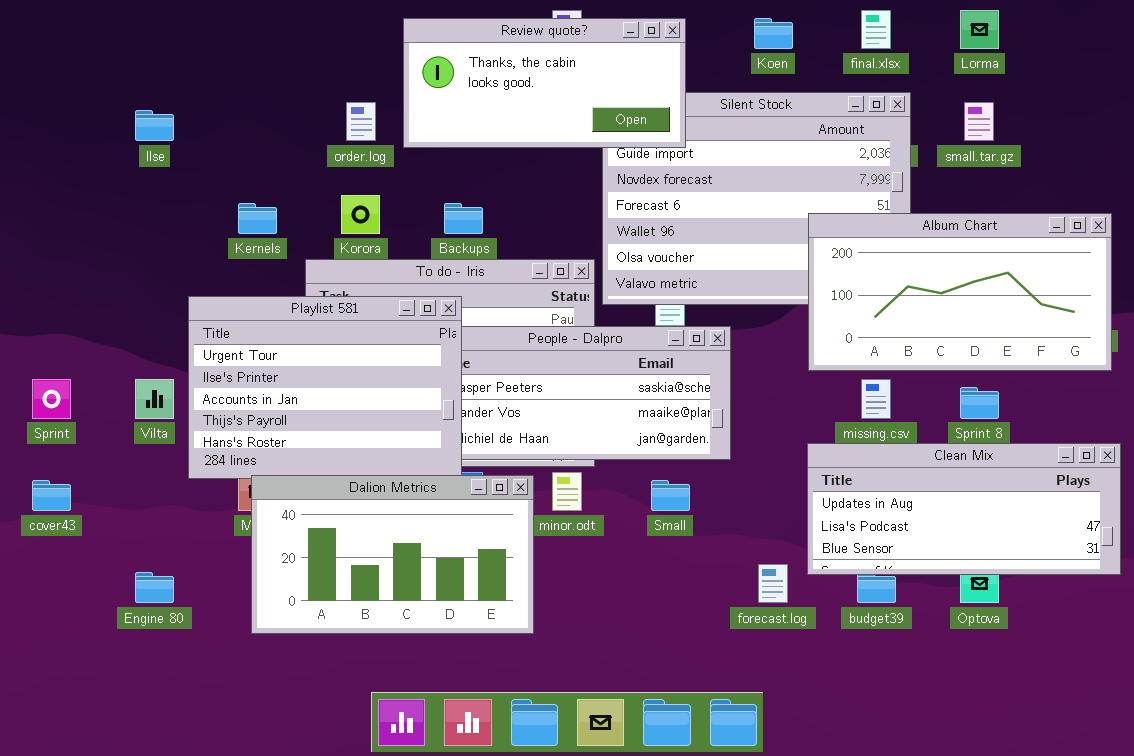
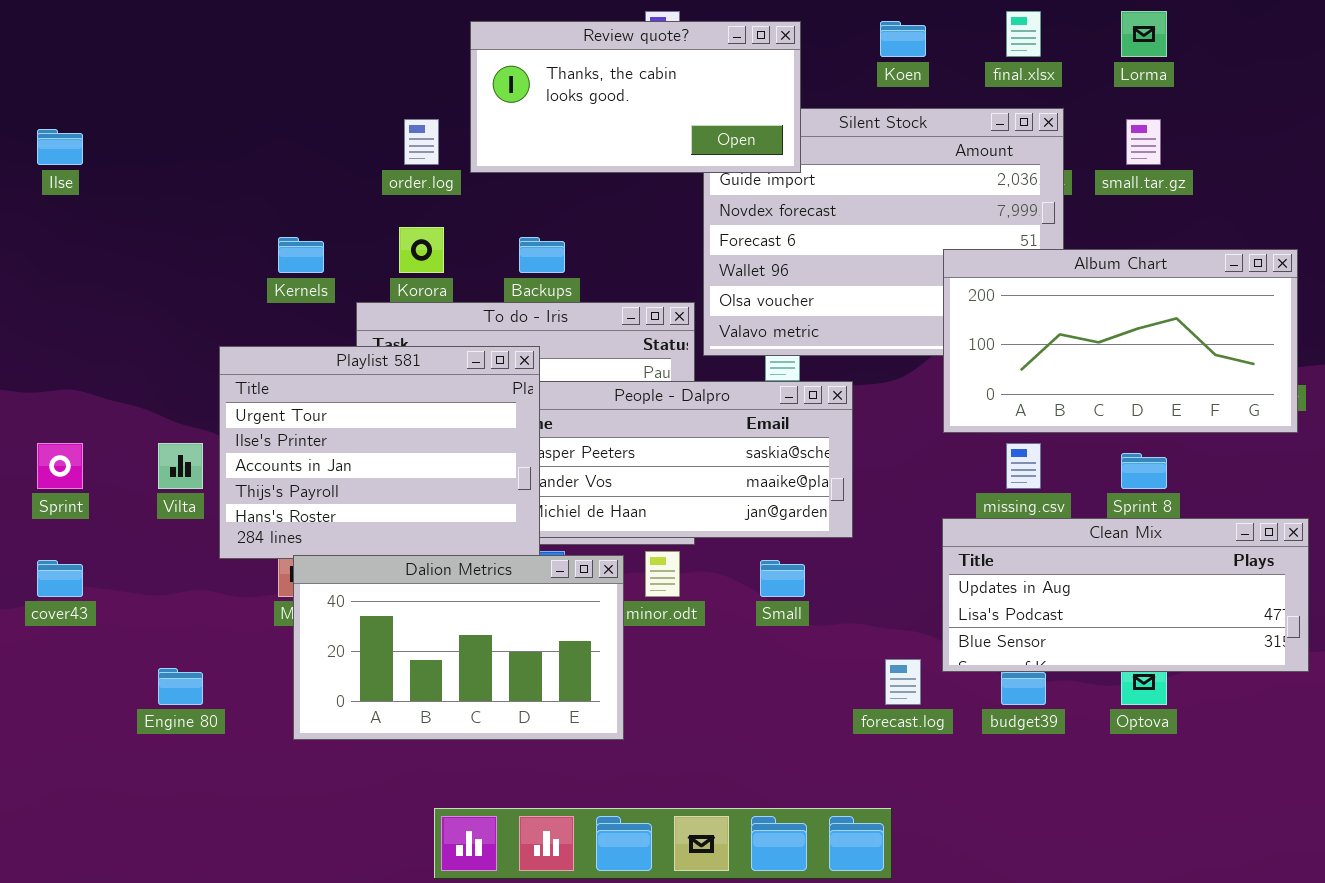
Ilse: [135,110,174,141] -> [37,129,83,165], moved

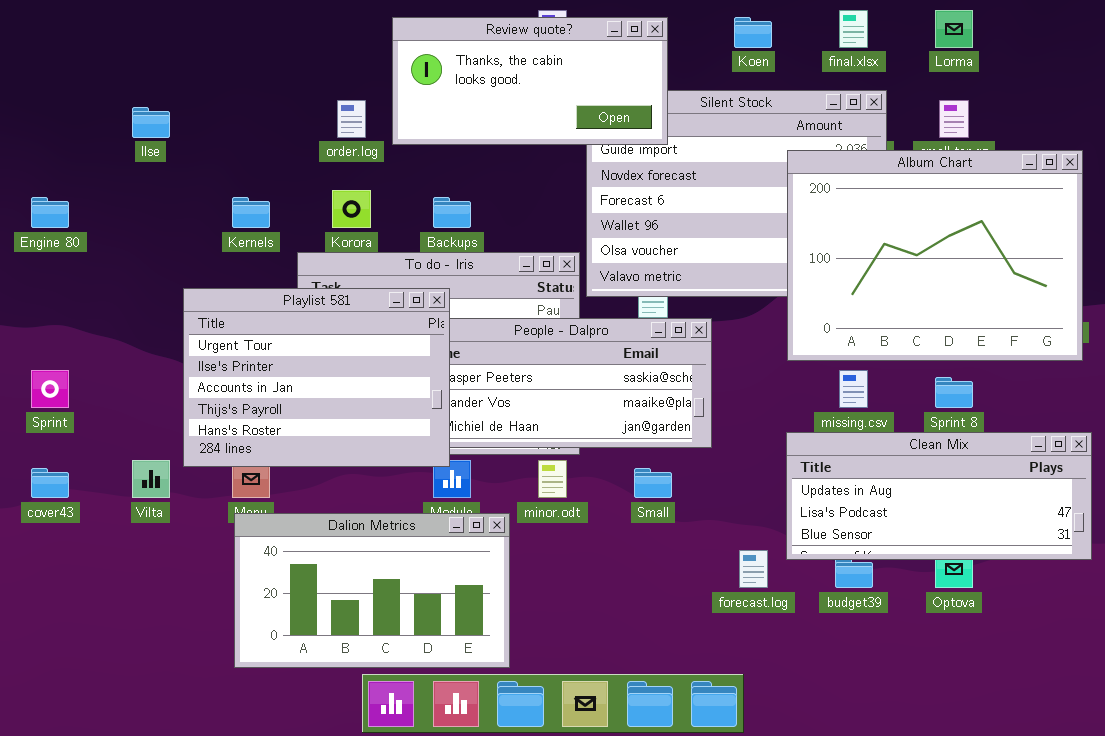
Ilse: [37,129,83,165] -> [132,107,170,138], moved
Album Chart: [943,249,1298,433] -> [787,150,1083,361], resized
Vilta: [158,443,203,489] -> [132,460,170,498], moved
Dalion Metrics: [293,555,624,740] -> [234,513,510,668], moved
Engine 80: [158,668,203,705] -> [31,197,69,228], moved

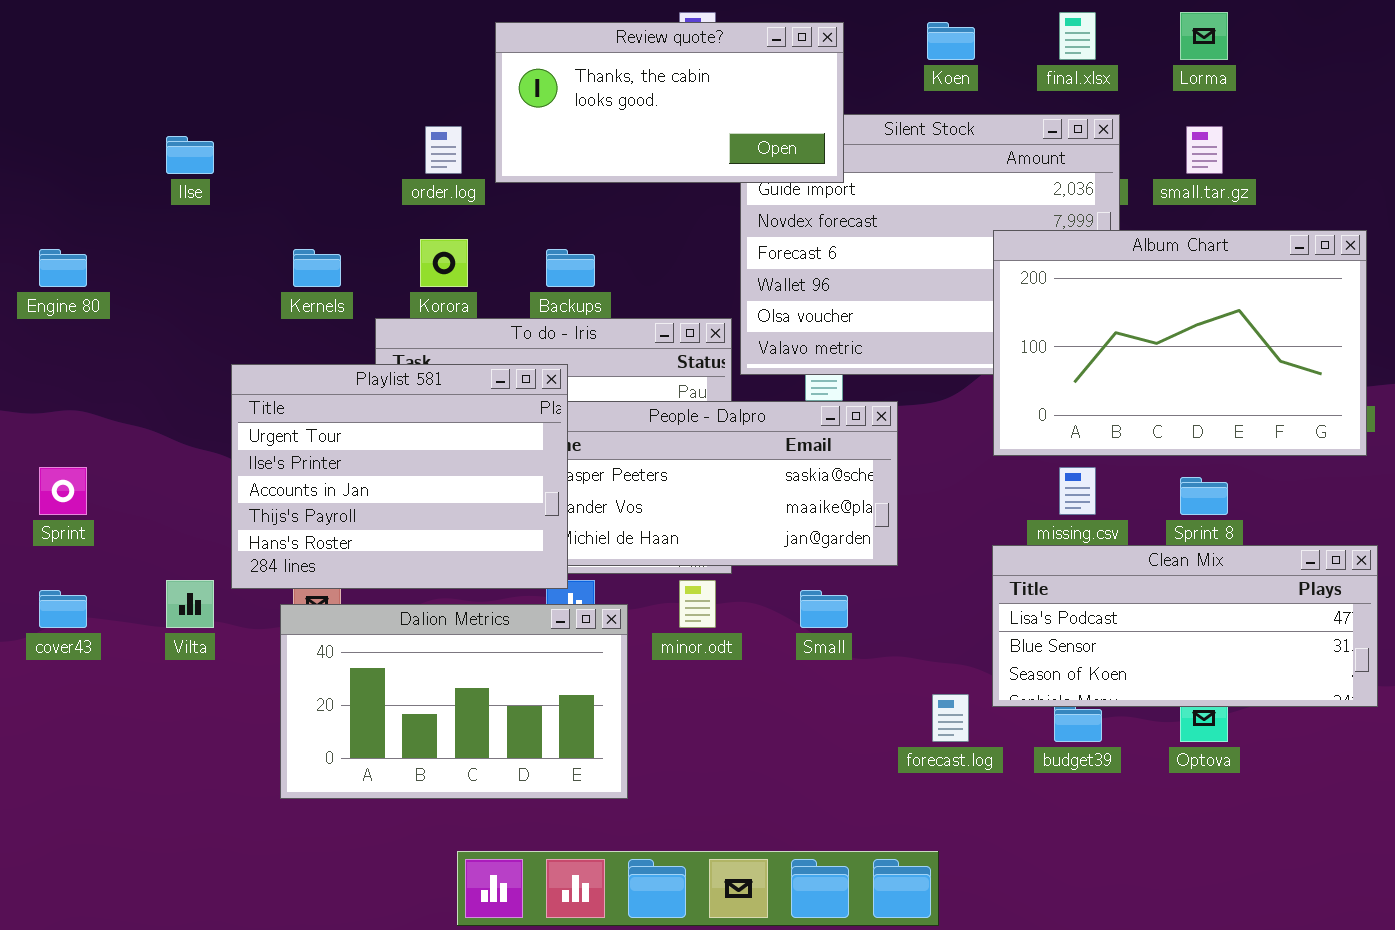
Album Chart: [787,150,1083,361] -> [993,230,1367,456], resized
Clean Mix: [786,432,1092,560] -> [992,545,1378,707], scrolled down 1 row
Dalion Metrics: [234,513,510,668] -> [280,604,628,799], moved

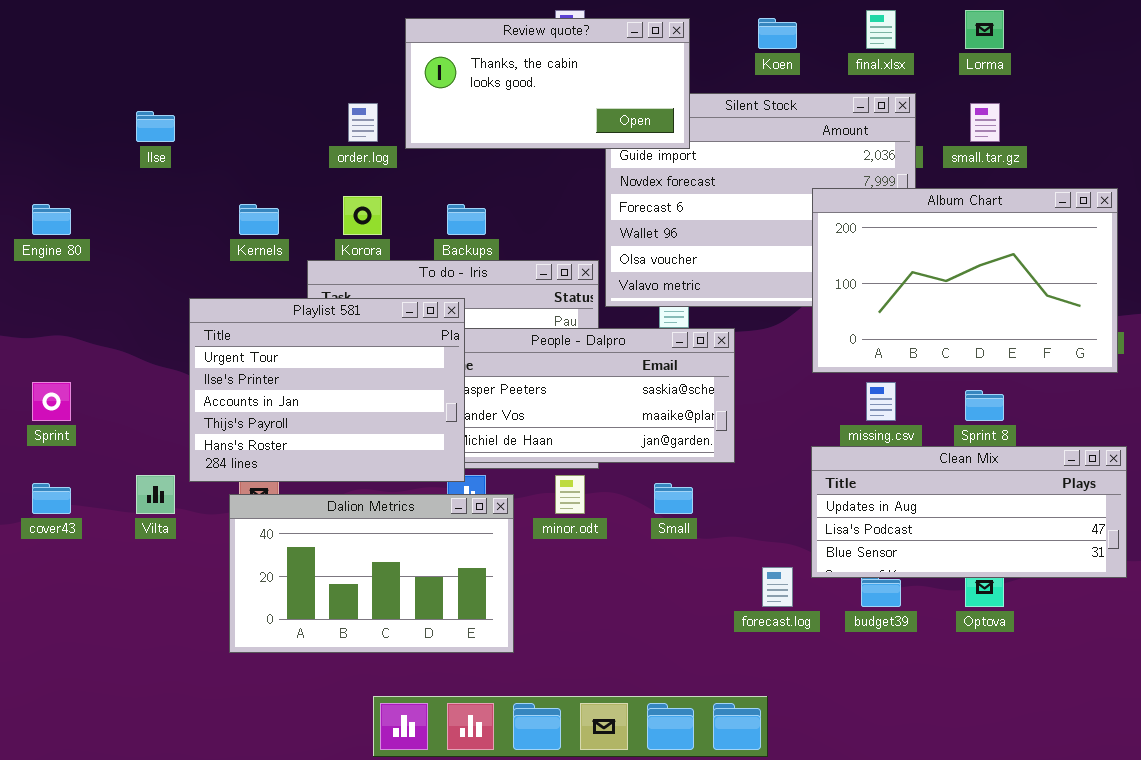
Clean Mix: [992,545,1378,707] -> [811,446,1127,578], scrolled up 1 row

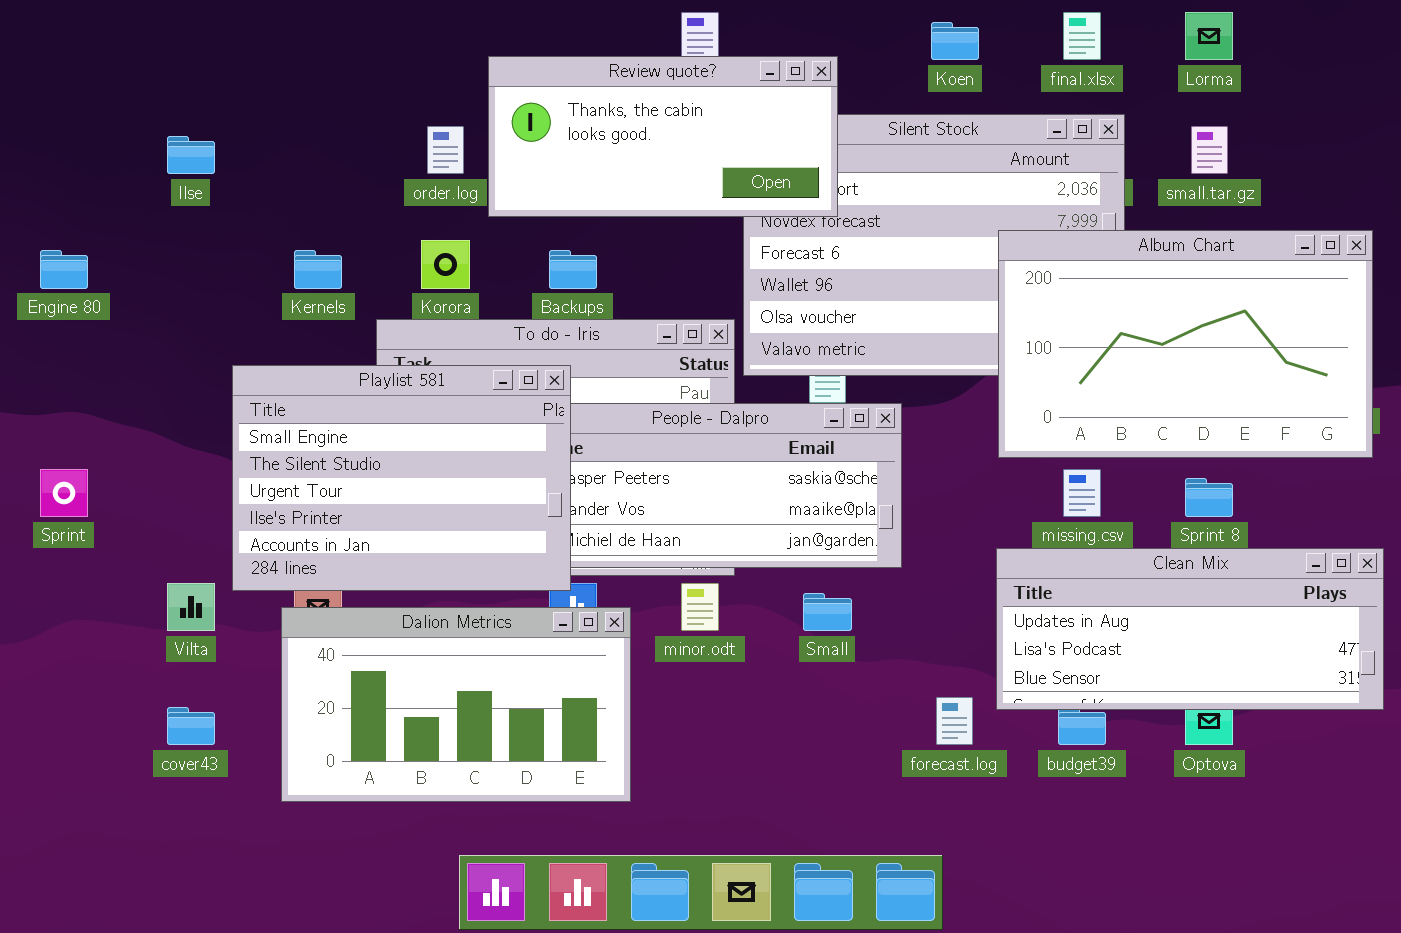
Review quote?: [405,18,690,149] -> [488,56,838,217], moved
Playlist 581: [189,298,465,482] -> [232,365,571,591], scrolled up 2 rows
cover43: [32,483,71,514] -> [167,707,215,745], moved

